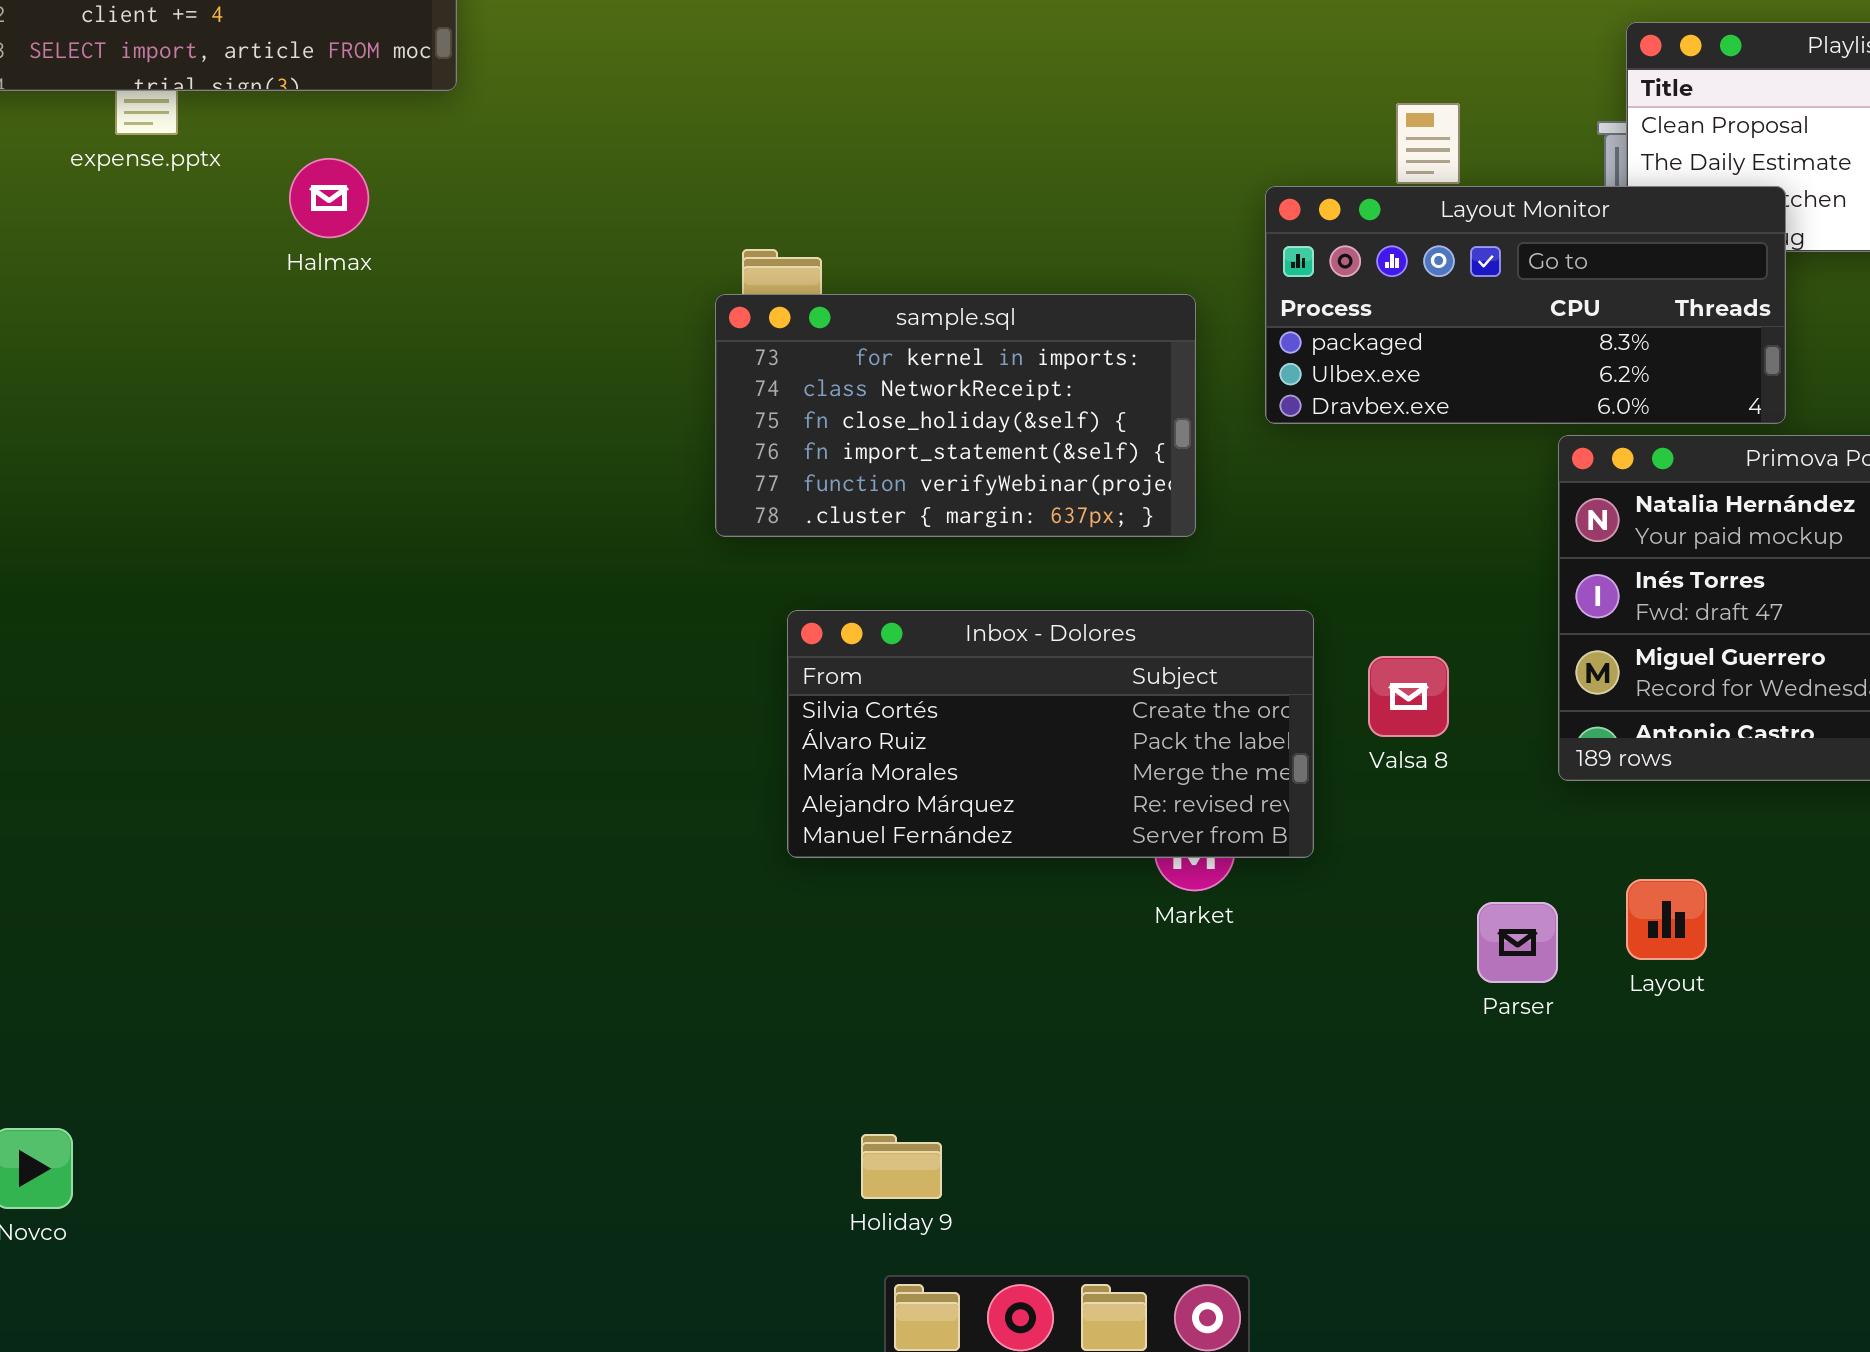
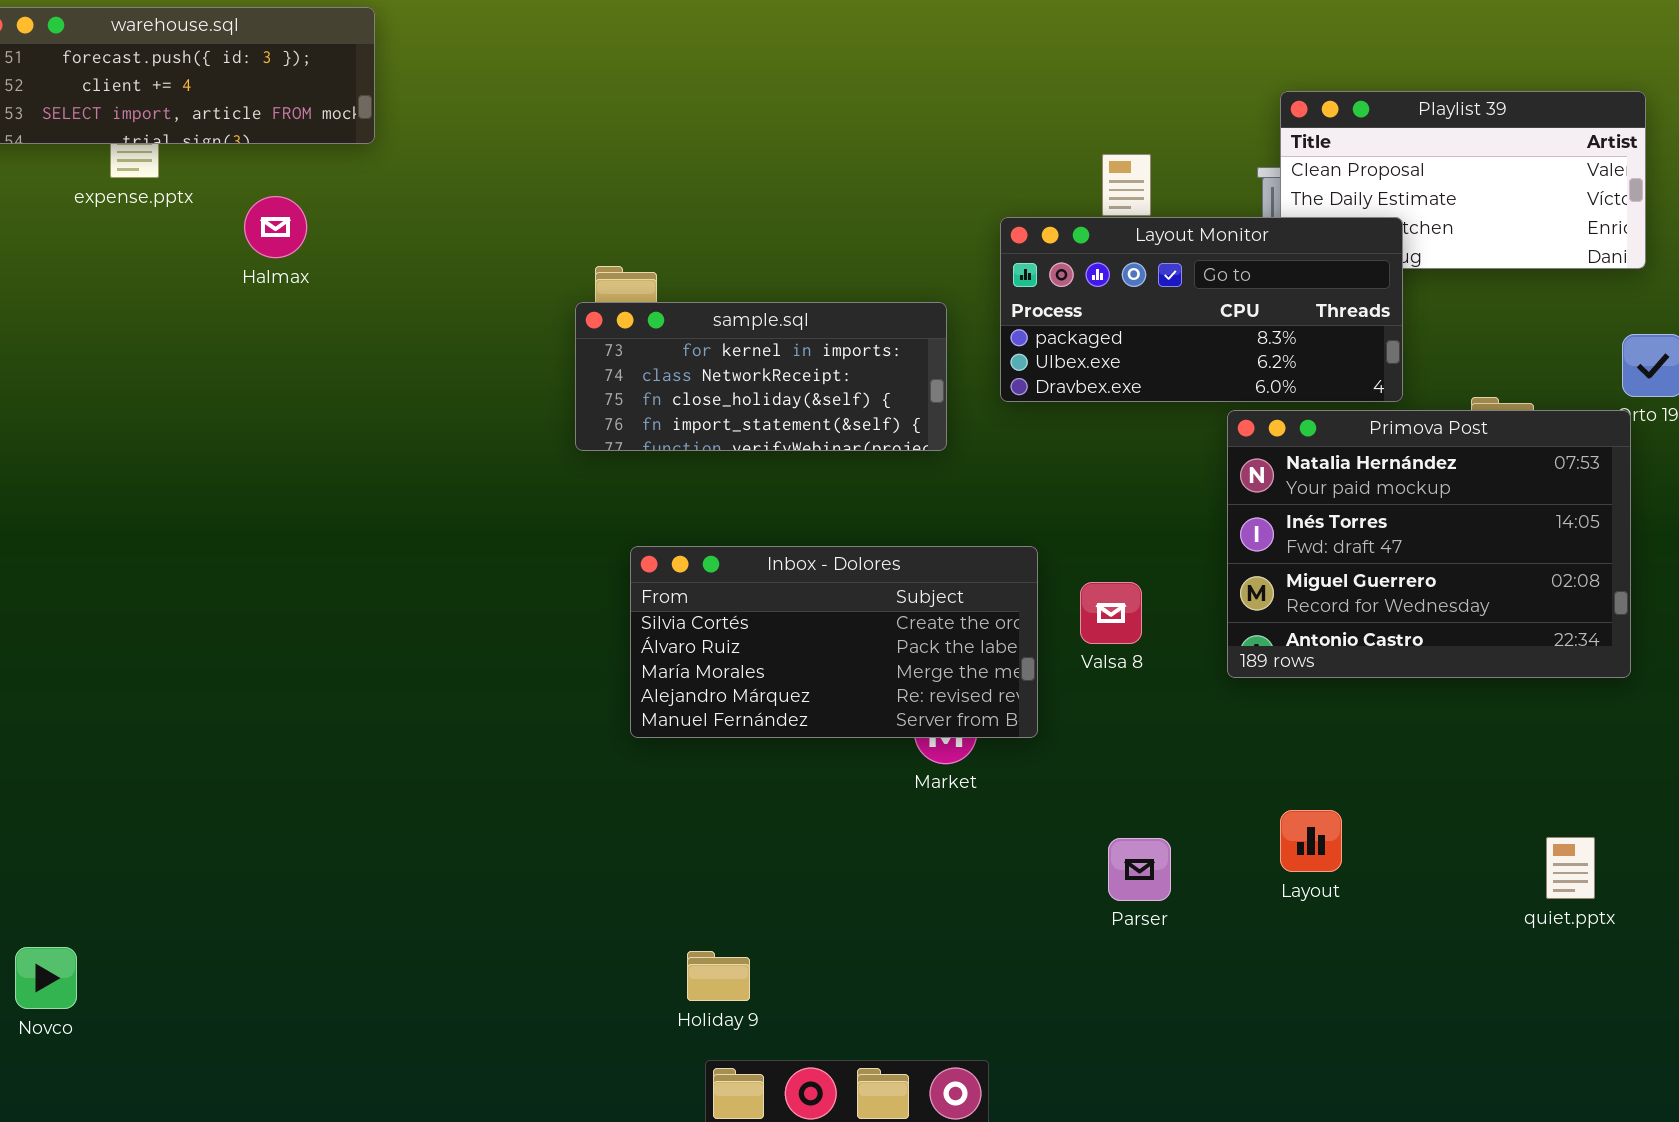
sample.sql: [715,294,1196,537] -> [575,302,947,451], resized
Layout: [1626,879,1707,960] -> [1280,810,1342,872], moved
Parser: [1477,902,1558,983] -> [1108,838,1171,901], moved

